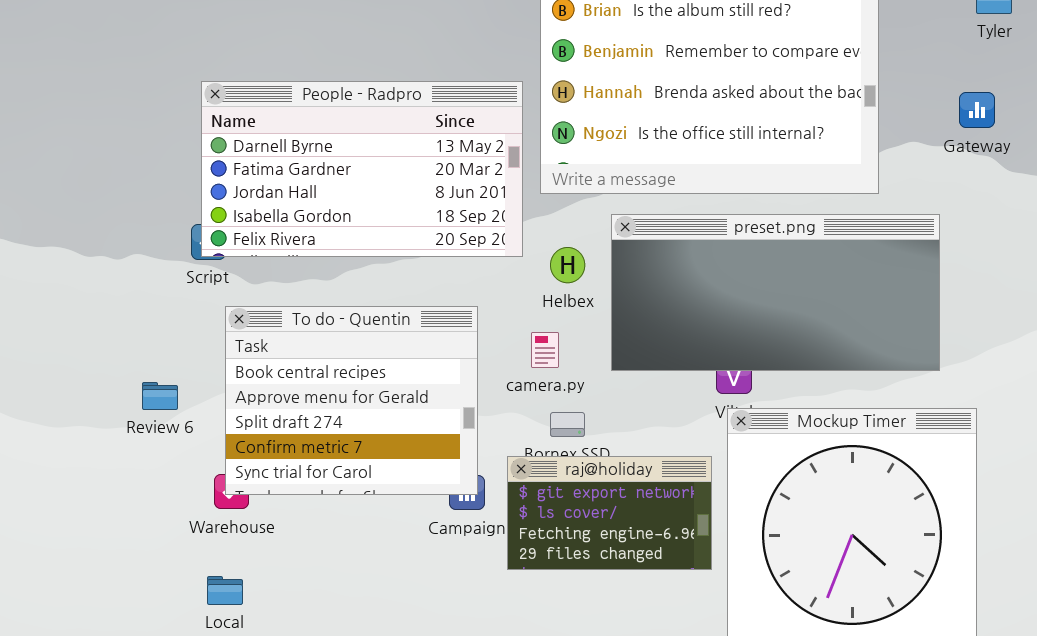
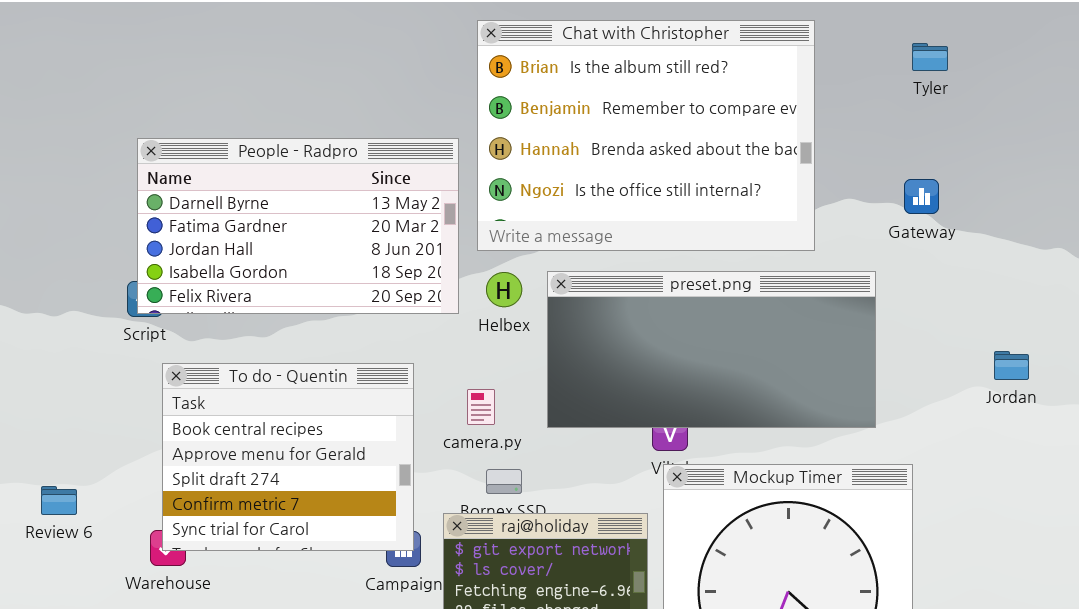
Gateway: [959,92,995,128] -> [904,179,939,214], moved
Helbex: [550,247,585,283] -> [486,272,522,307], moved
Review 6: [142,382,178,410] -> [41,486,77,515], moved

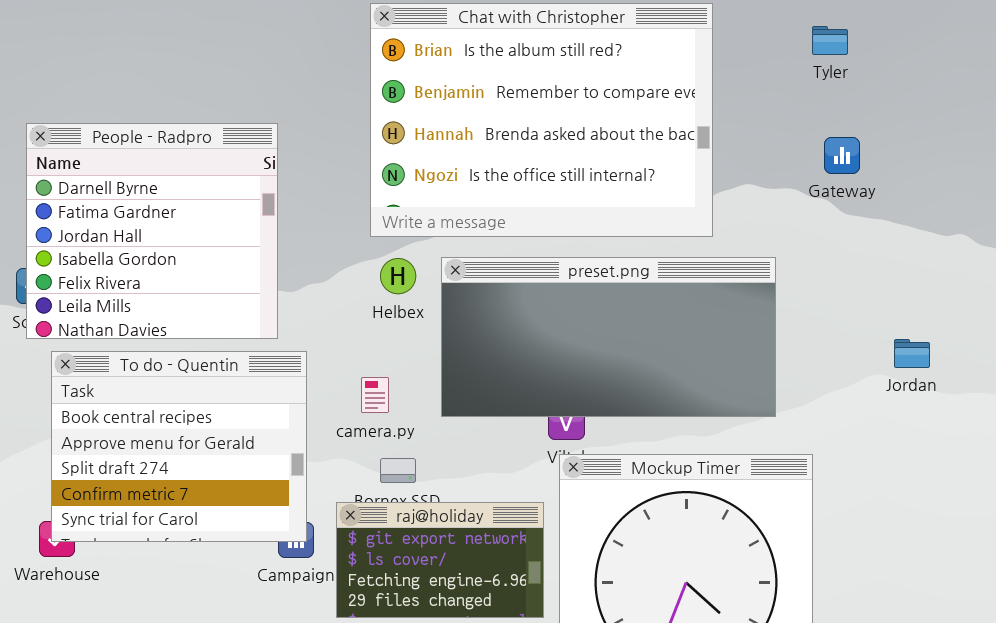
People - Radpro: [137,138,459,314] -> [26,123,278,339], resized
Gateway: [904,179,939,214] -> [824,137,860,174], moved

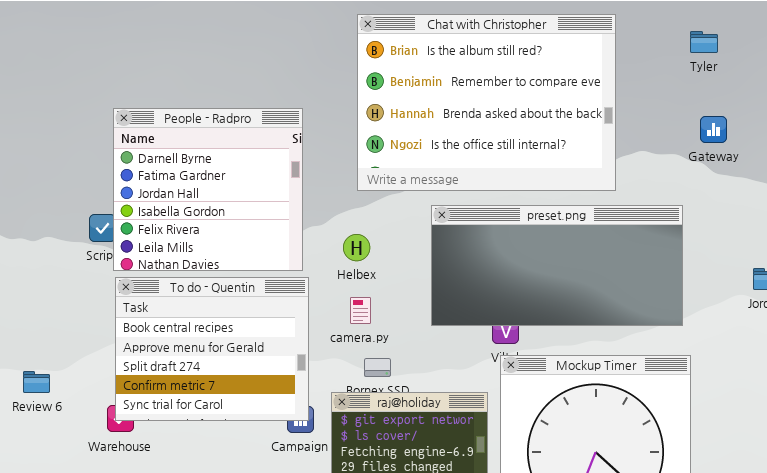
People - Radpro: [26,123,278,339] -> [113,108,303,271], moved
preset.png: [441,257,776,417] -> [431,205,683,326], moved
Helbex: [380,258,416,294] -> [343,234,370,261], moved

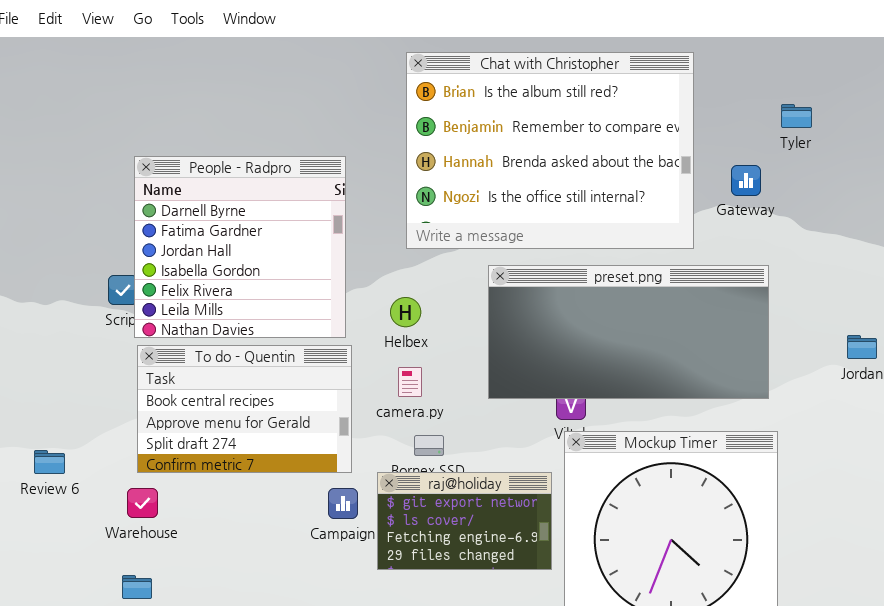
Tyler: [690,31,718,53] -> [781,104,812,128], moved
Gateway: [700,116,727,143] -> [731,165,761,196], moved
To do - Quentin: [115,277,309,421] -> [137,345,352,473], resized

